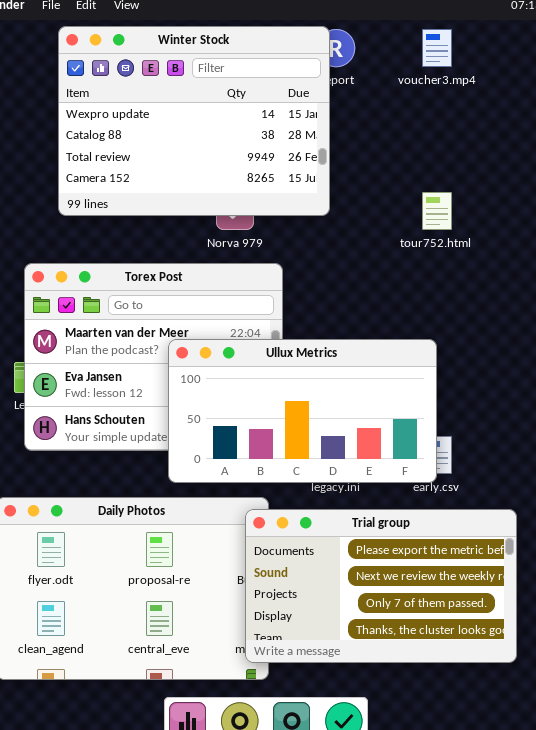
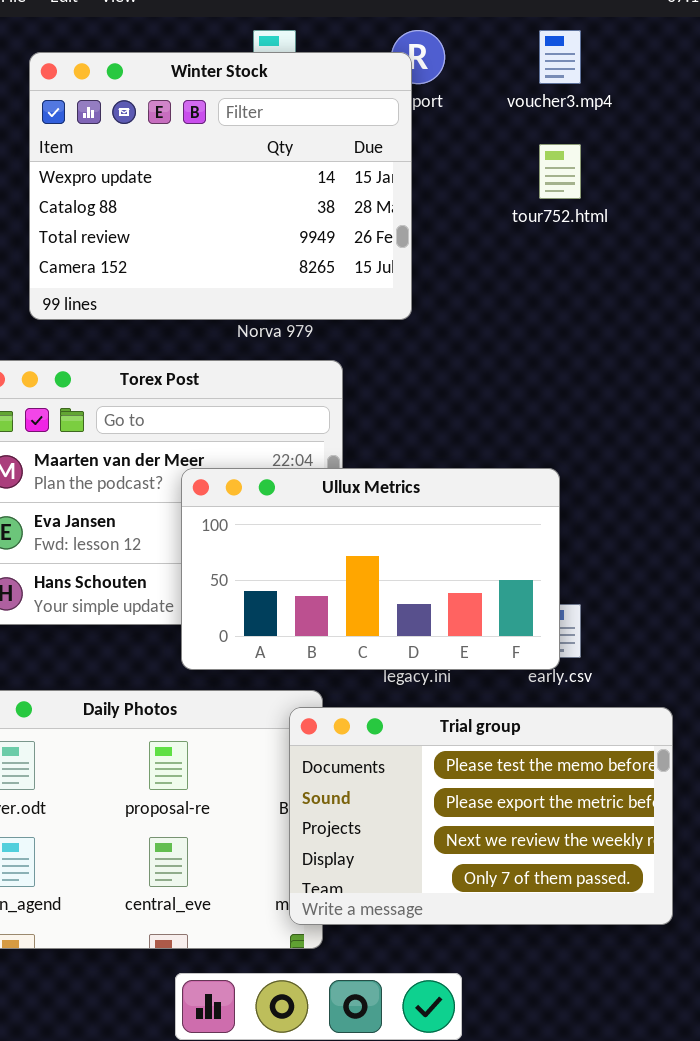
Winter Stock: [58,26,330,216] -> [29,52,412,320], moved
tour752.html: [422,192,452,230] -> [539,144,581,199], moved
Trial group: [245,509,517,663] -> [289,707,673,925], scrolled up 1 row

